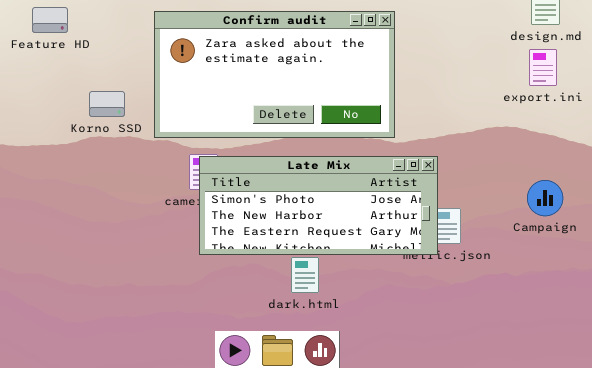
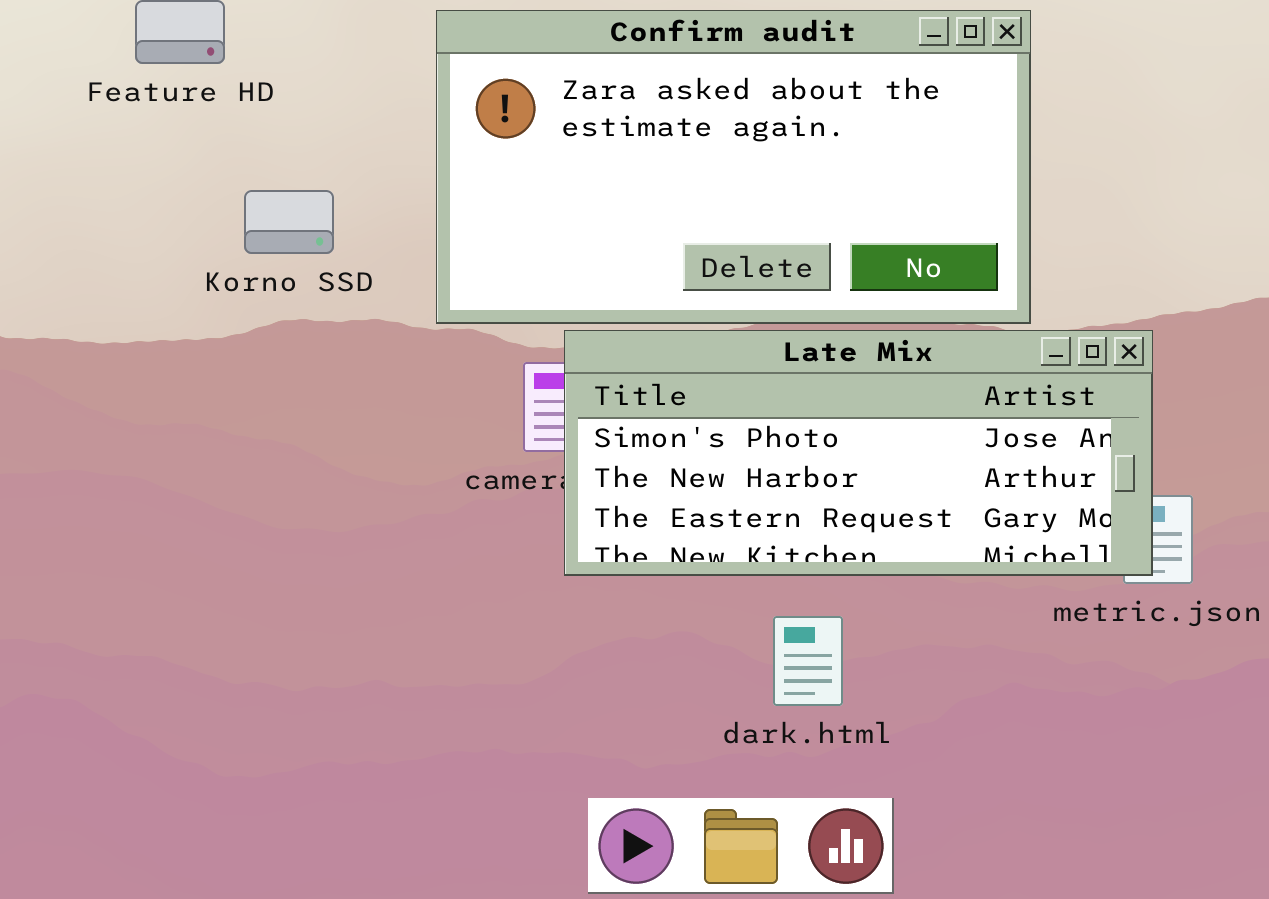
Korno SSD: [89,91,125,117] -> [244,190,334,254], moved
Late Mix: [199,156,438,255] -> [564,330,1153,576], moved

